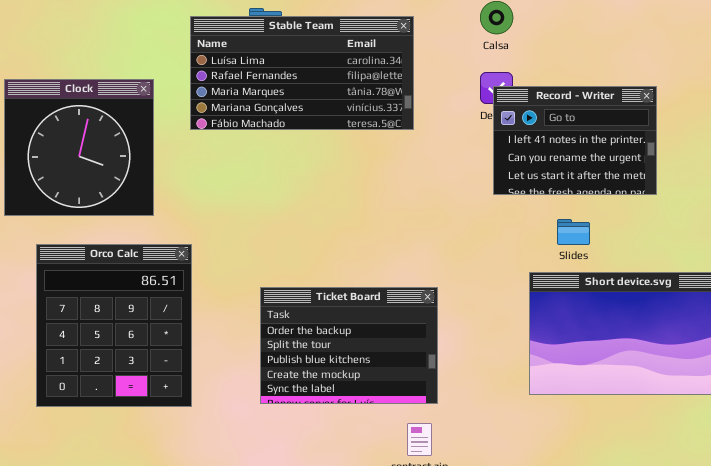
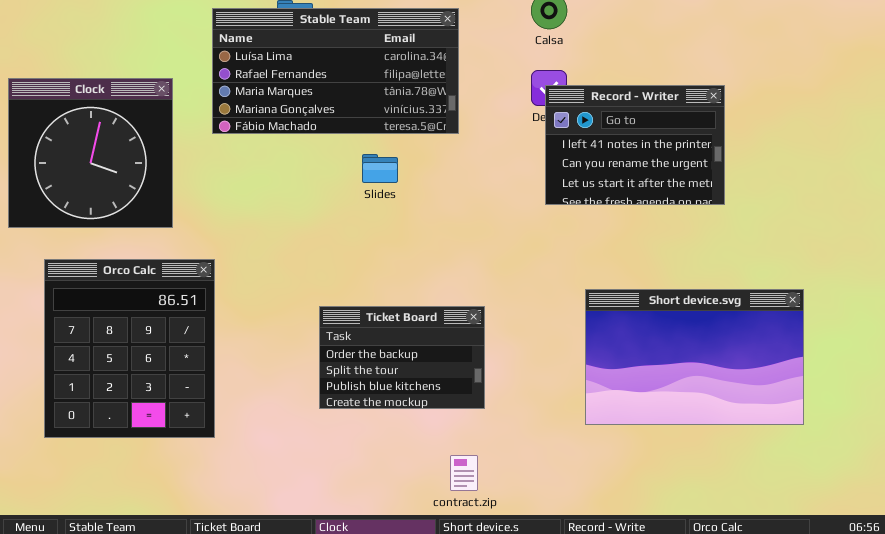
Slides: [557,219,590,245] -> [362,154,398,183], moved
Ticket Board: [260,287,438,404] -> [319,306,485,409], resized

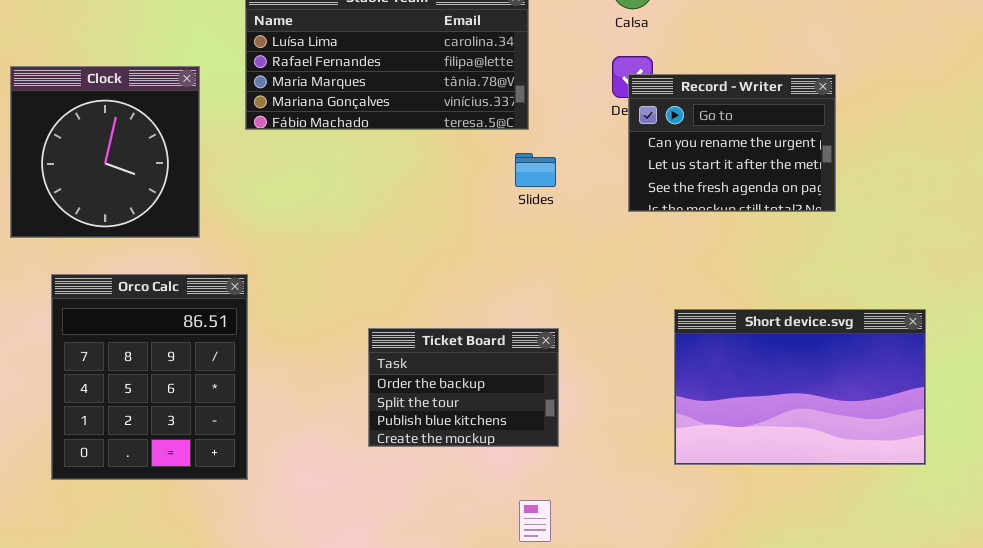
Record - Writer: [545,85,725,205] -> [628,74,836,212], scrolled down 1 row
Slides: [362,154,398,183] -> [515,153,556,187], moved

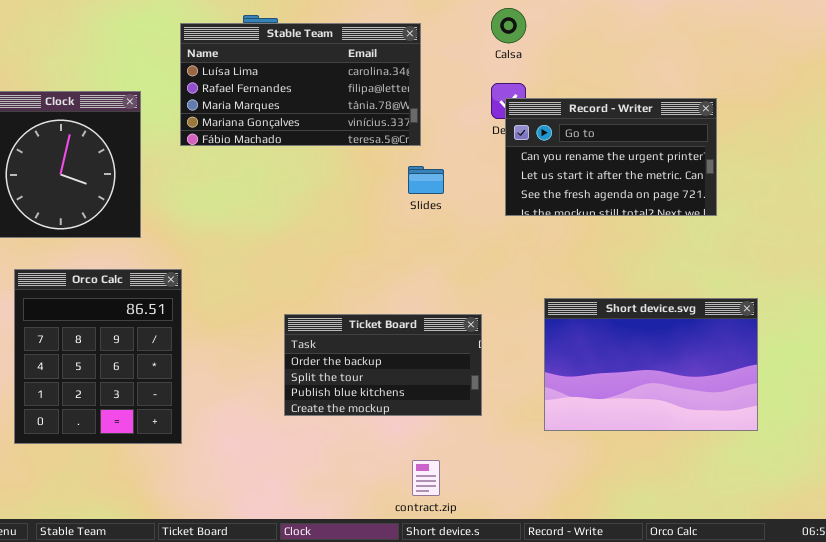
Record - Writer: [628,74,836,212] -> [505,98,717,216], resized
Ticket Board: [368,328,559,447] -> [284,314,482,416], resized

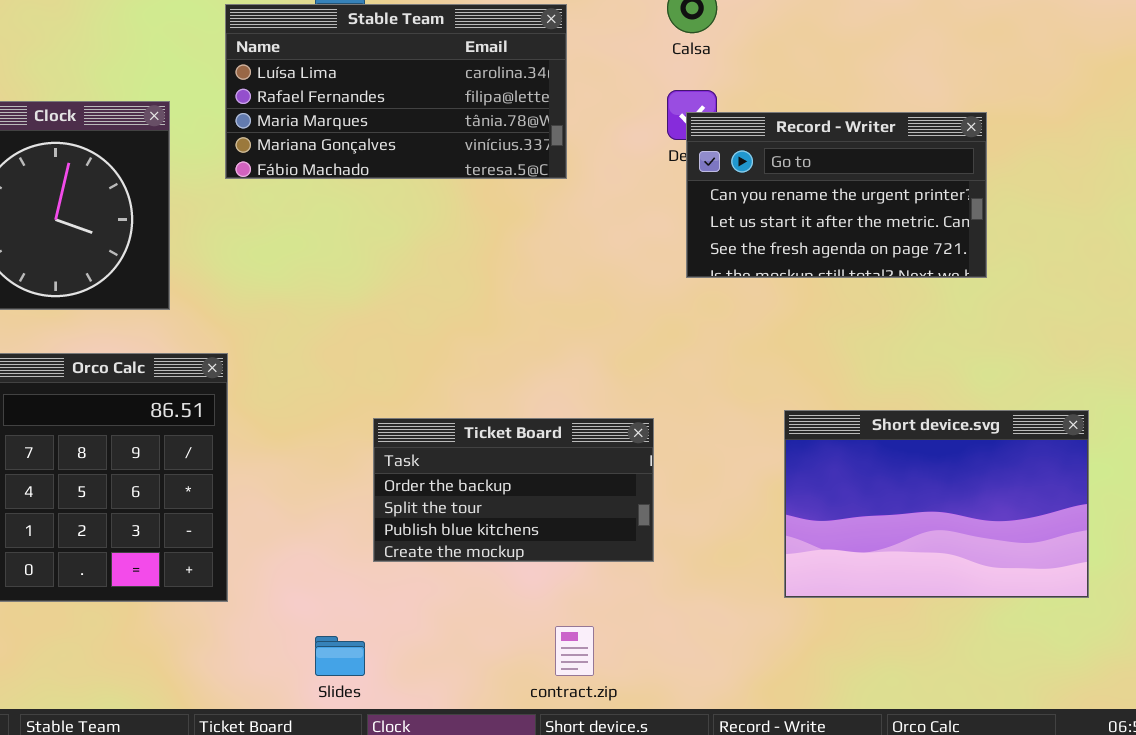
Slides: [408,166,444,194] -> [315,636,365,676], moved
Short device.svg: [544,298,758,431] -> [784,410,1089,598], moved

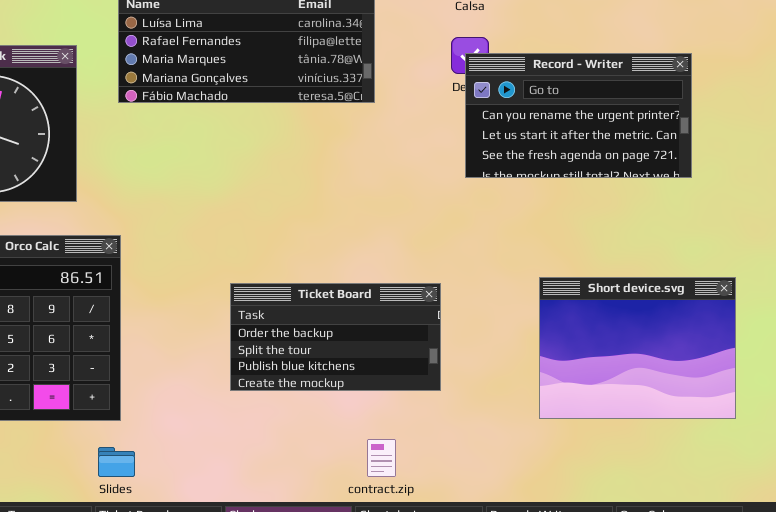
Short device.svg: [784,410,1089,598] -> [539,277,736,419], resized
Slides: [315,636,365,676] -> [98,447,135,477], moved

